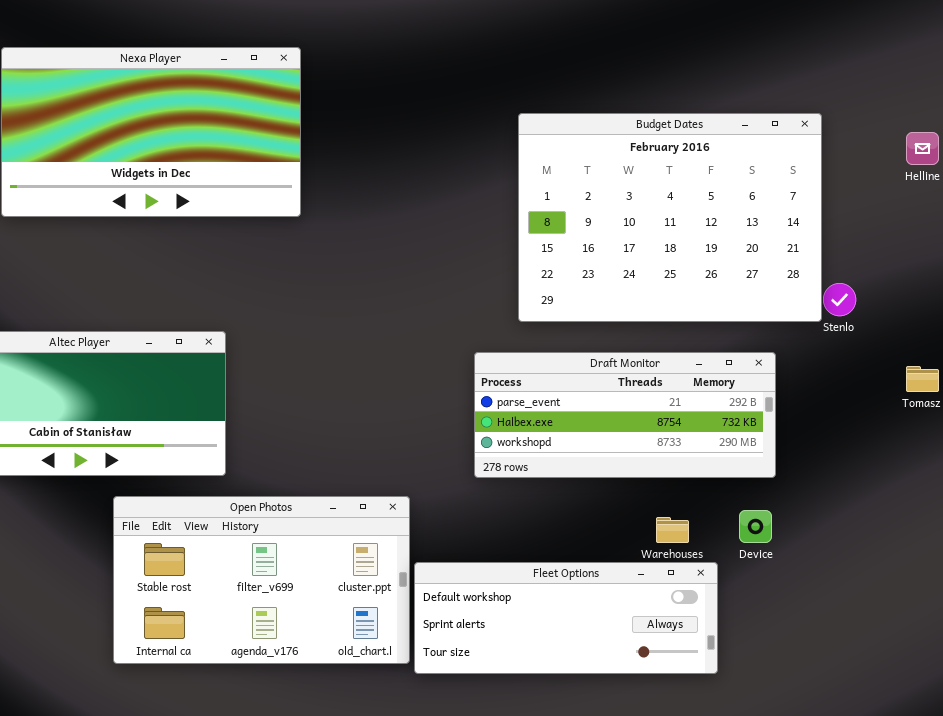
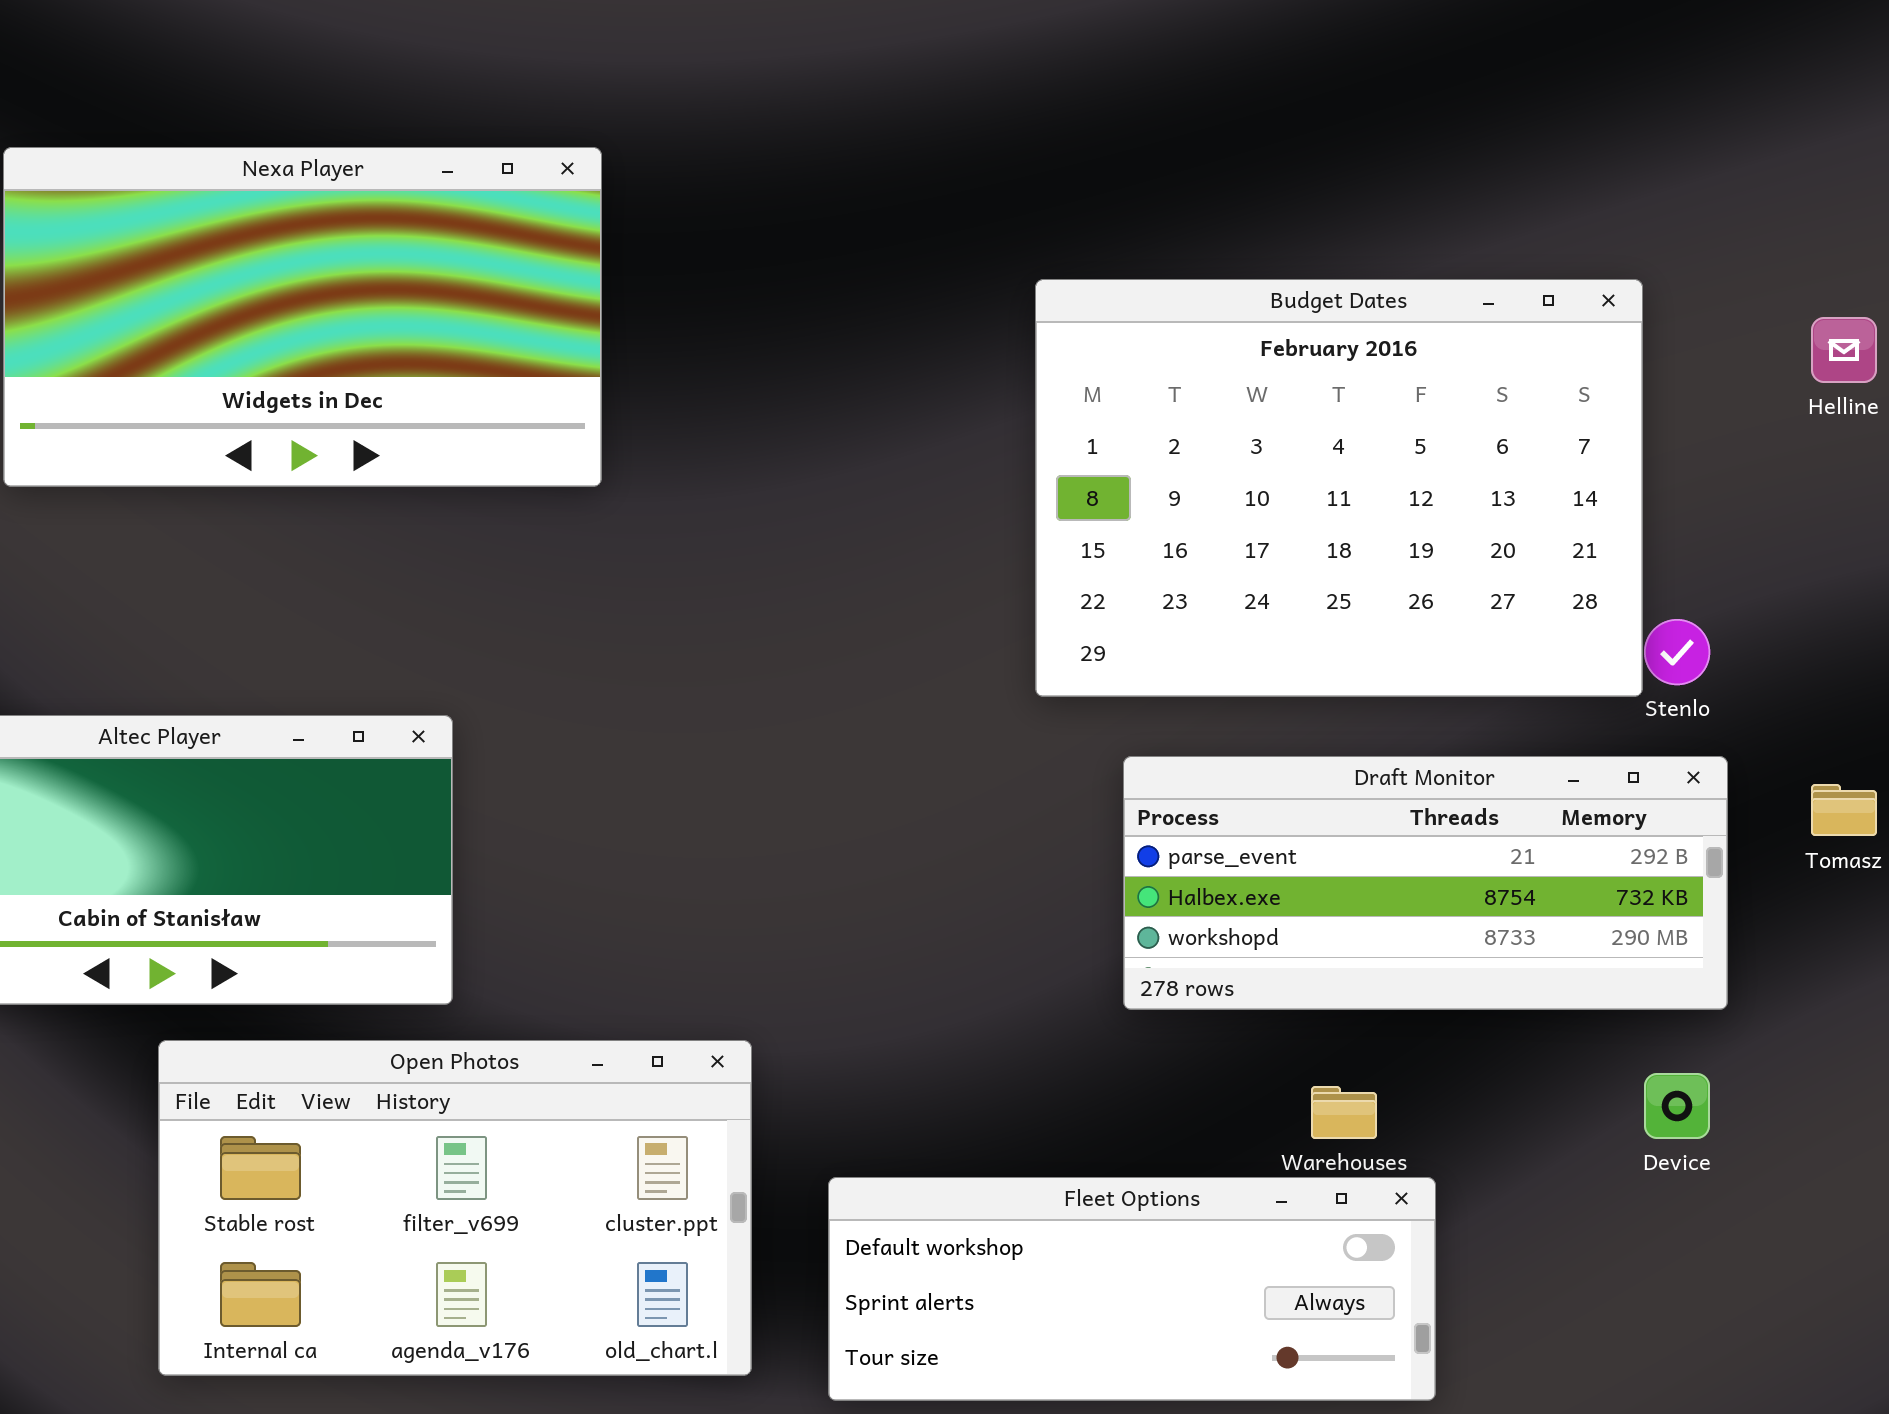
Draft Monitor: [474,352,776,478] -> [1123,756,1728,1010], moved
Open Photos: [113,496,410,664] -> [158,1040,752,1376], moved
Device: [739,510,772,543] -> [1644,1073,1710,1139], moved

